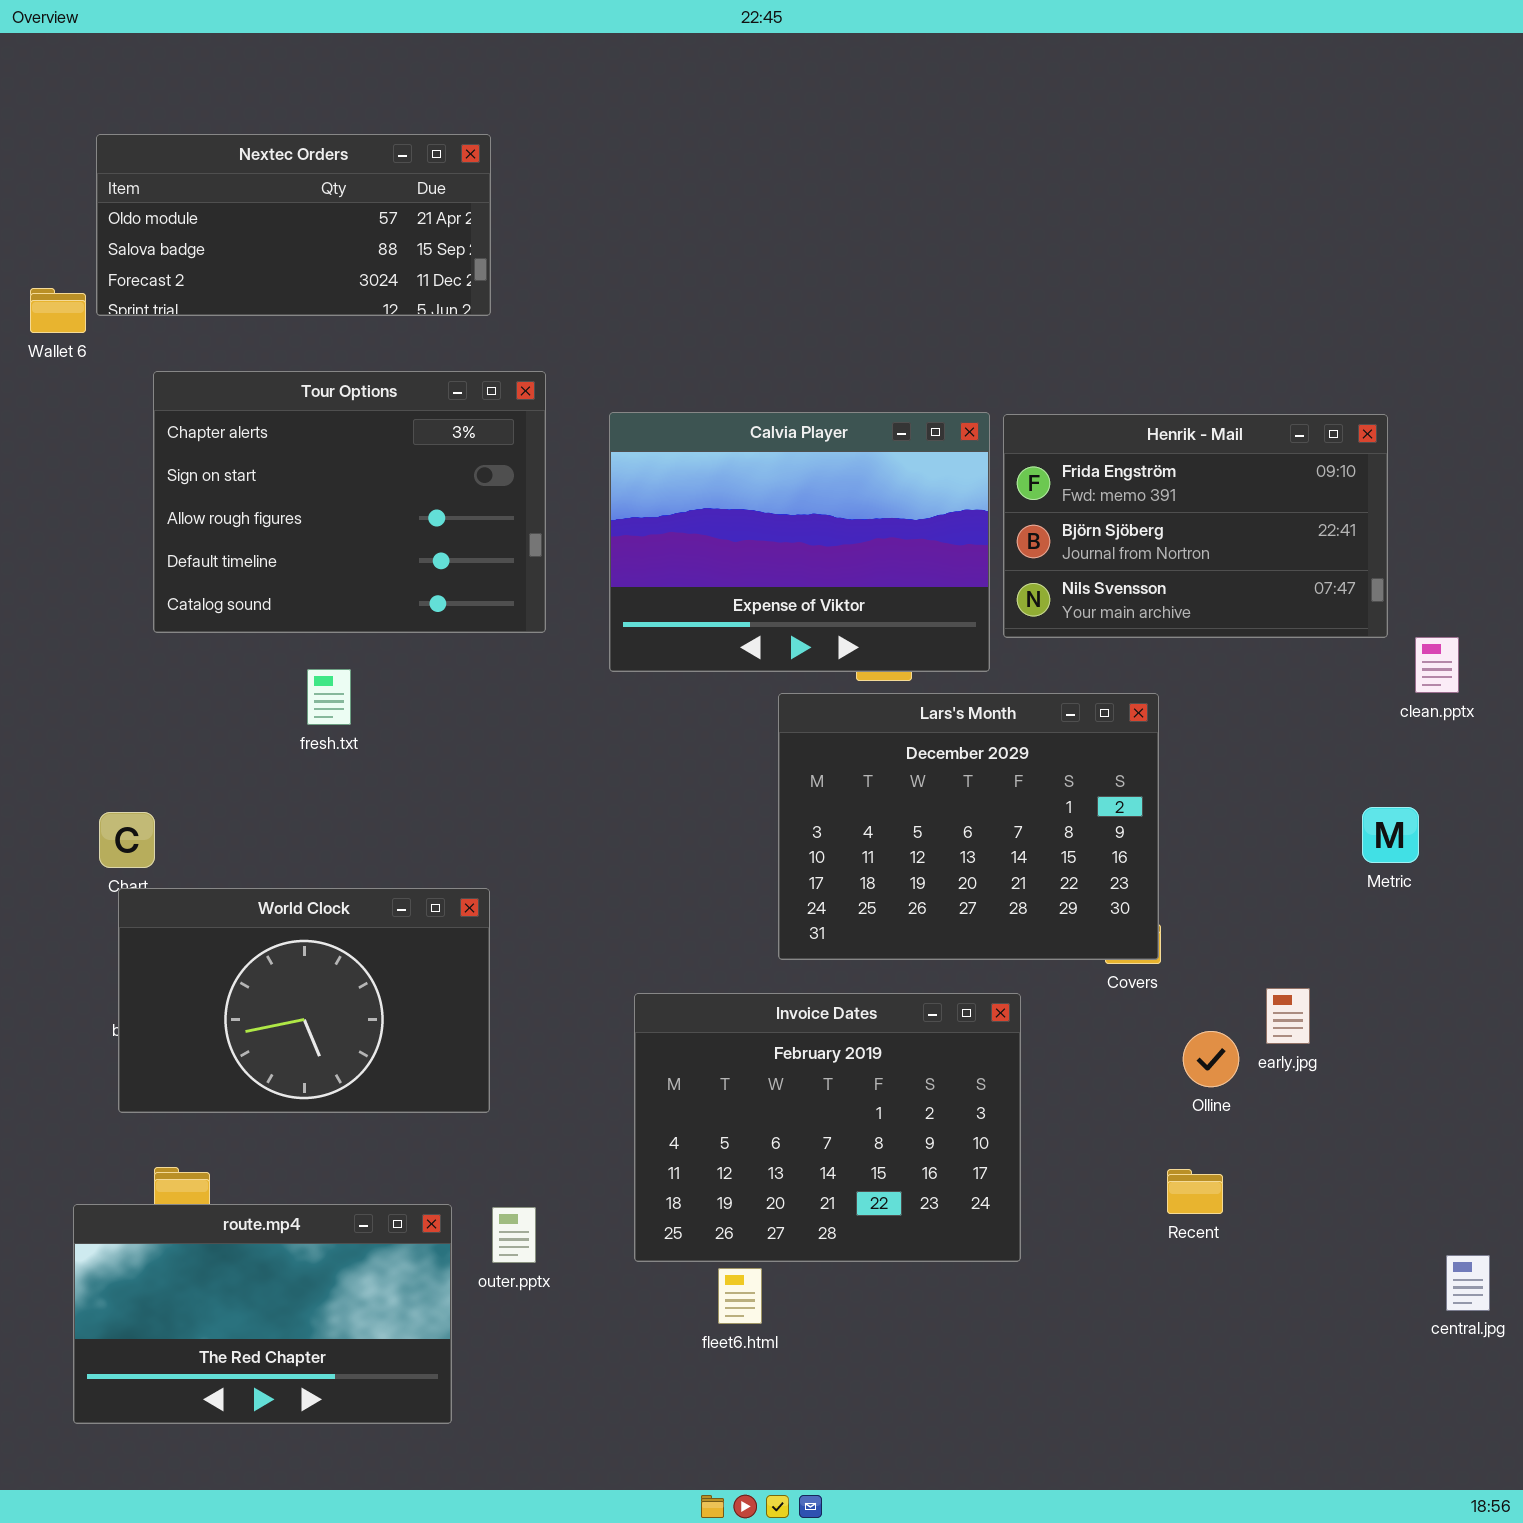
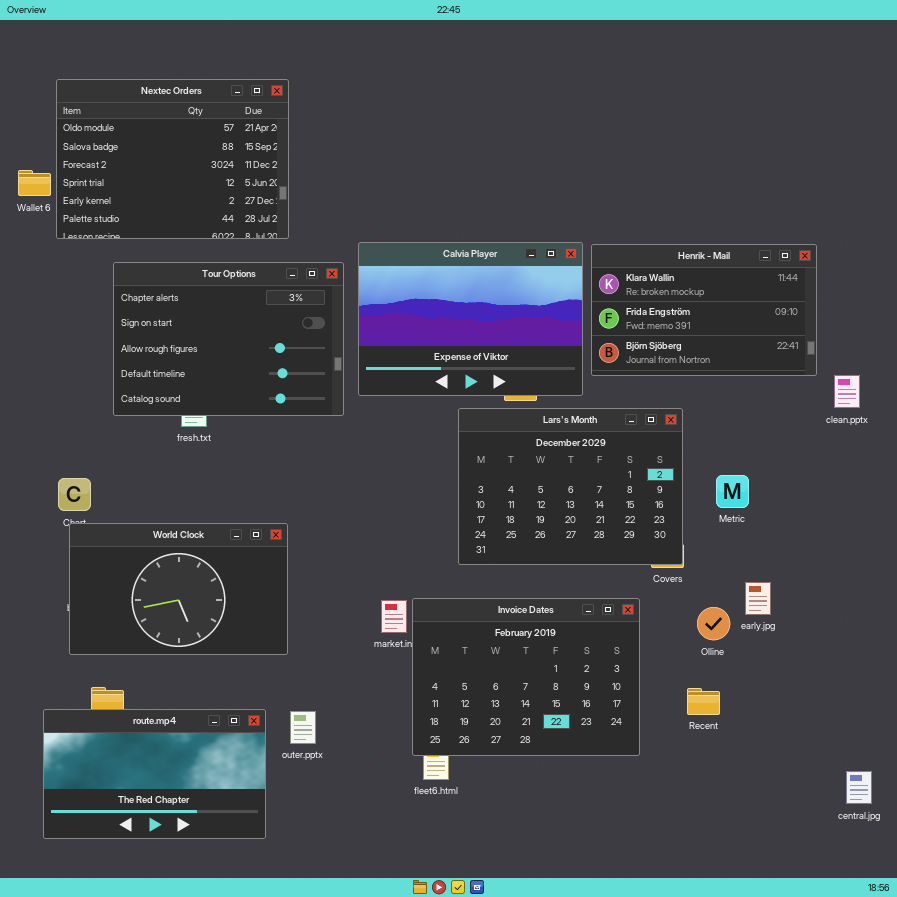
Nextec Orders: [96,134,491,316] -> [56,79,289,239], resized
Tour Options: [153,371,546,633] -> [113,262,344,416], moved
Henrik - Mail: [1003,414,1388,638] -> [591,244,817,376], scrolled up 1 row
Metric: [1362,807,1419,863] -> [716,475,749,508], moved
Invoice Dates: [634,993,1021,1262] -> [412,598,640,756], moved
central.jpg: [1446,1255,1490,1311] -> [846,771,872,804], moved

